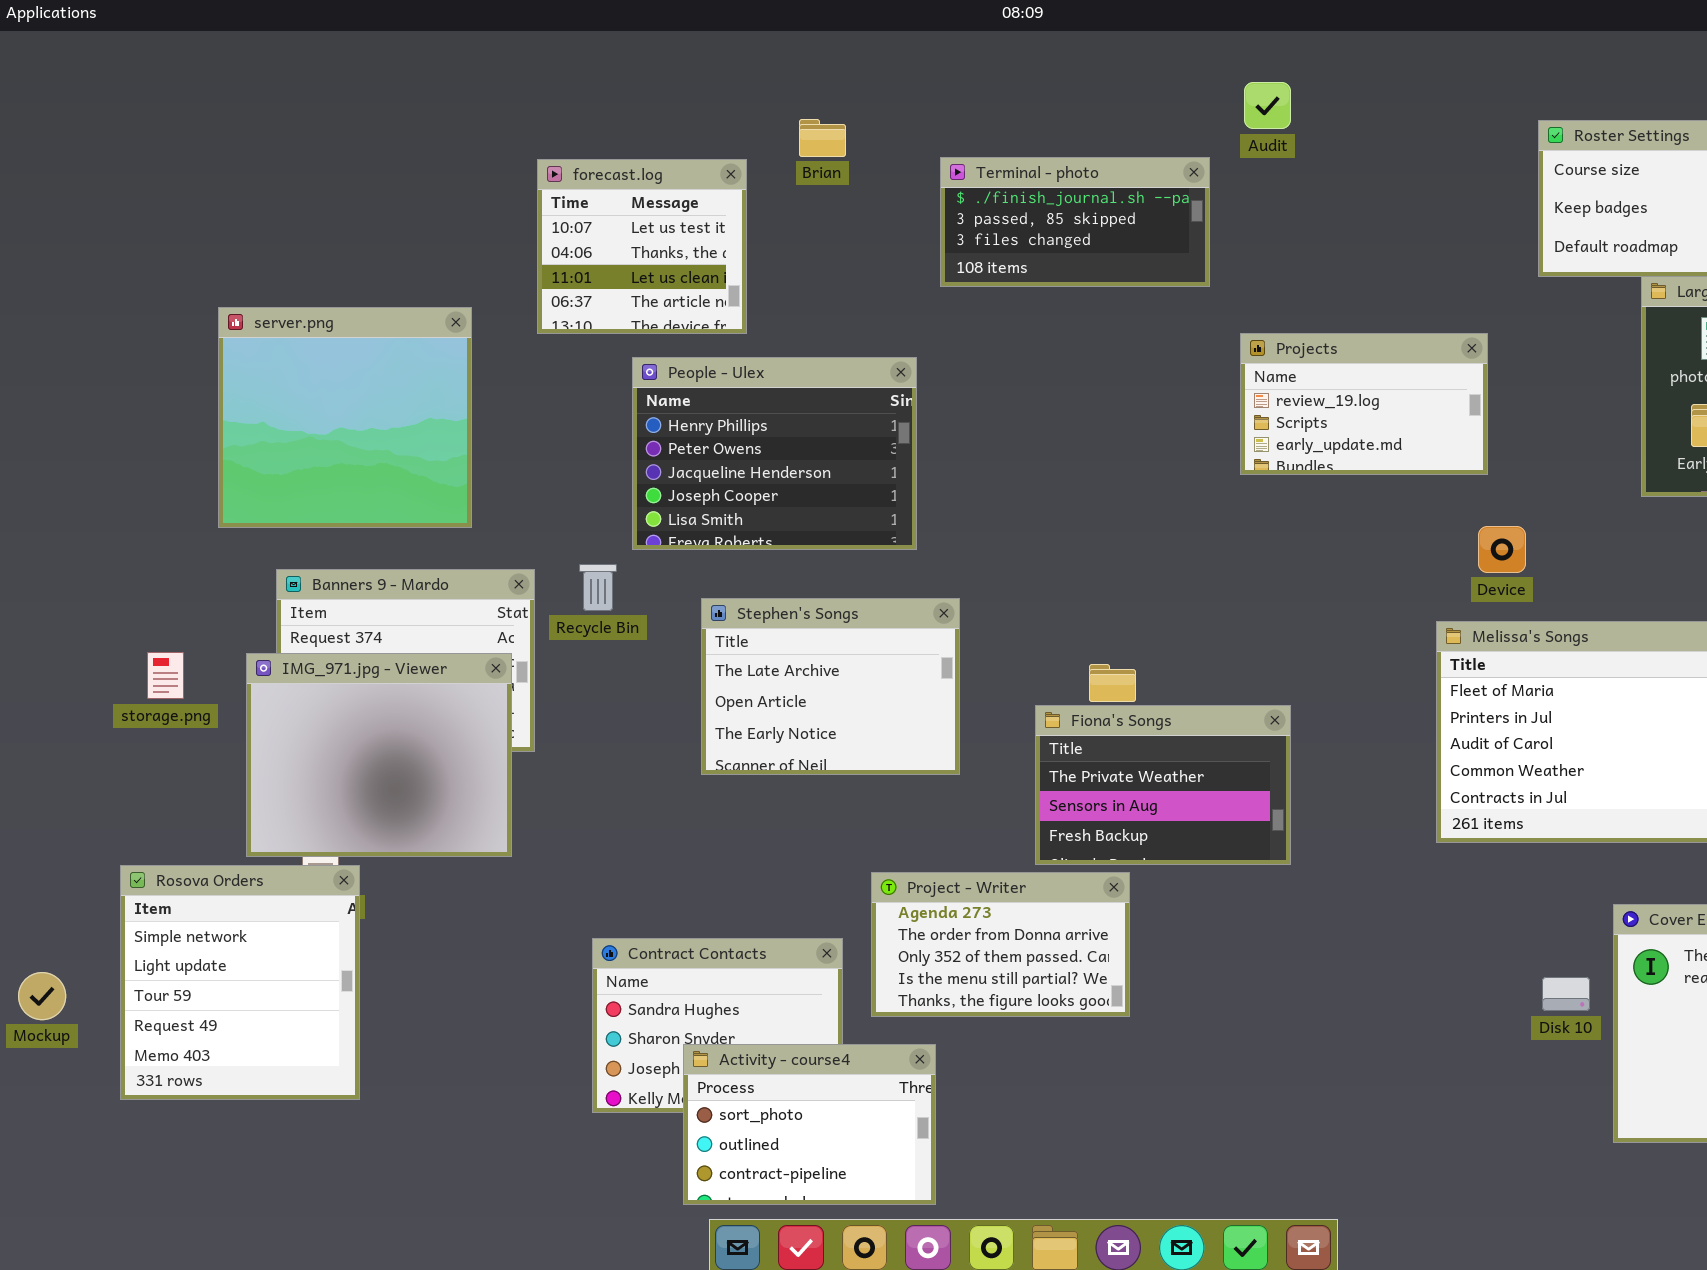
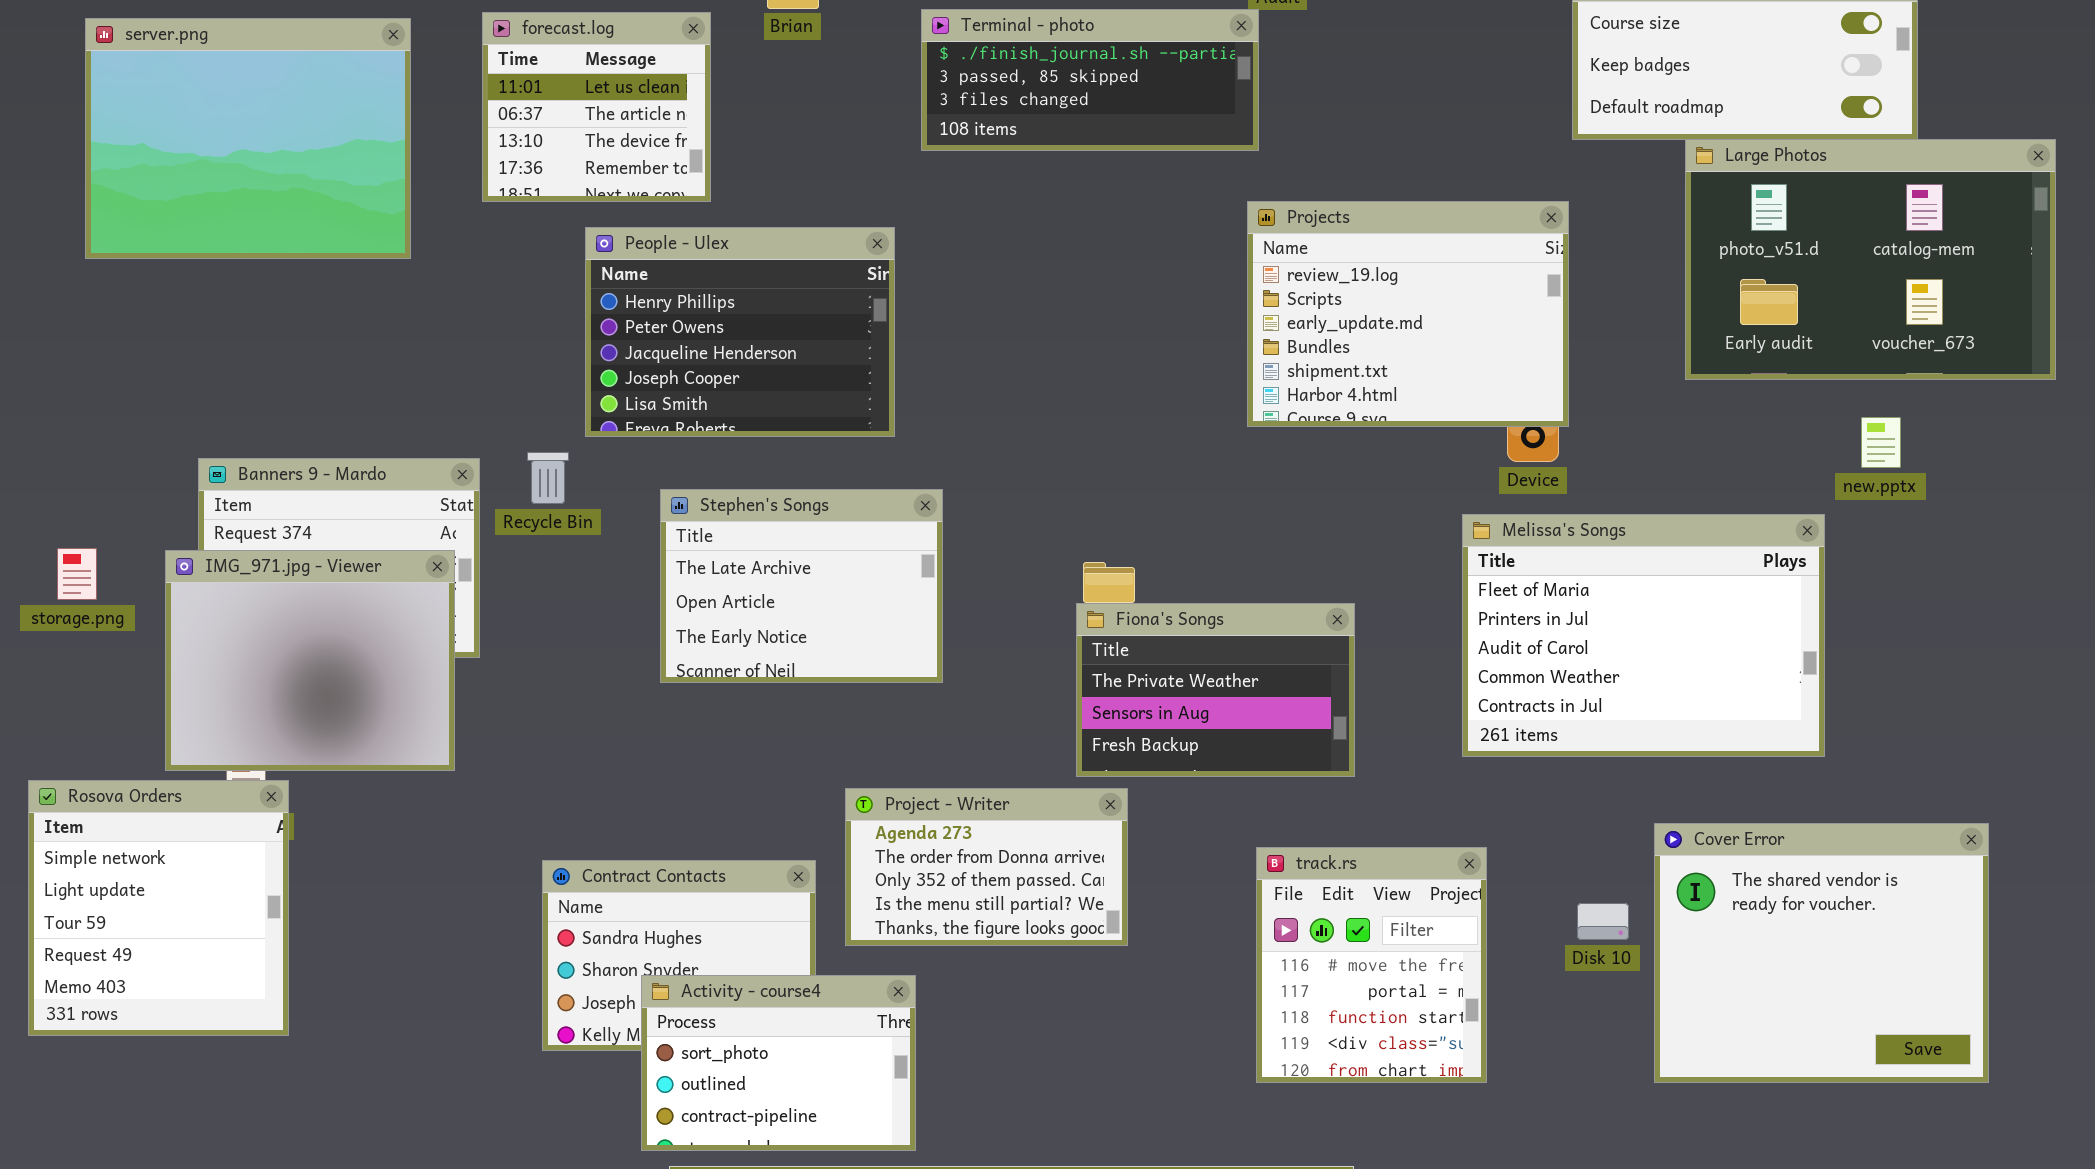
Terminal - photo: [940,157,1210,287] -> [921,9,1259,151], resized
forecast.log: [537,159,747,334] -> [482,12,711,202], scrolled down 2 rows
server.png: [218,307,472,528] -> [85,18,411,259], moved, resized
Projects: [1240,333,1488,475] -> [1247,201,1569,427], resized
Fiona's Songs: [1035,705,1291,865] -> [1076,603,1355,777], moved
track.rs: none -> [1256,847,1487,1083], opened

